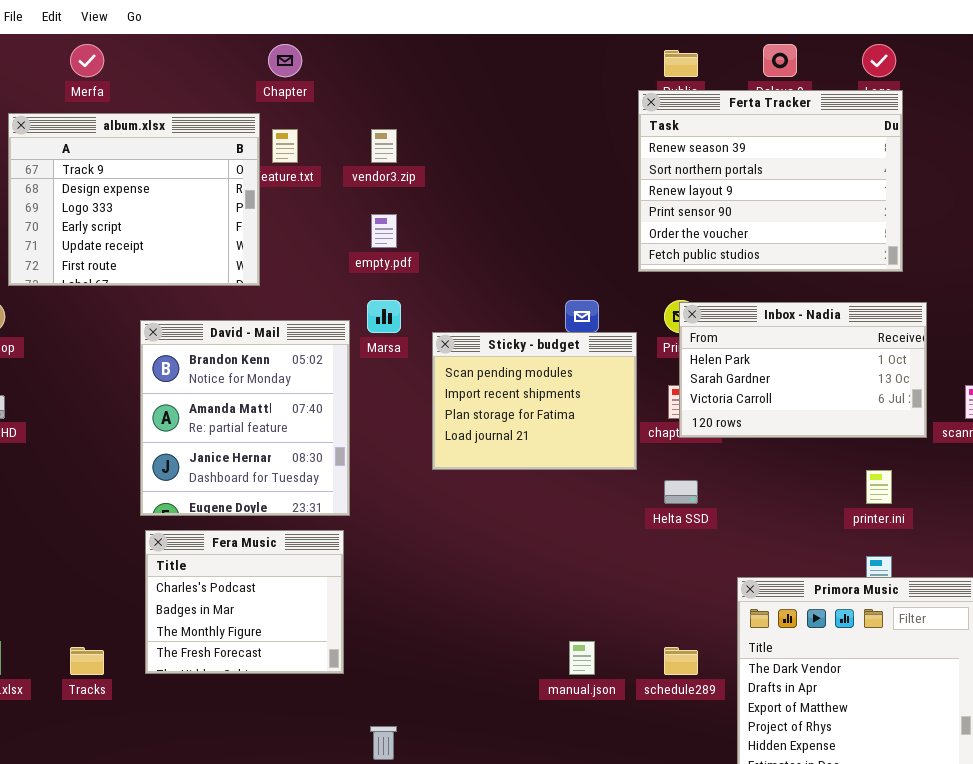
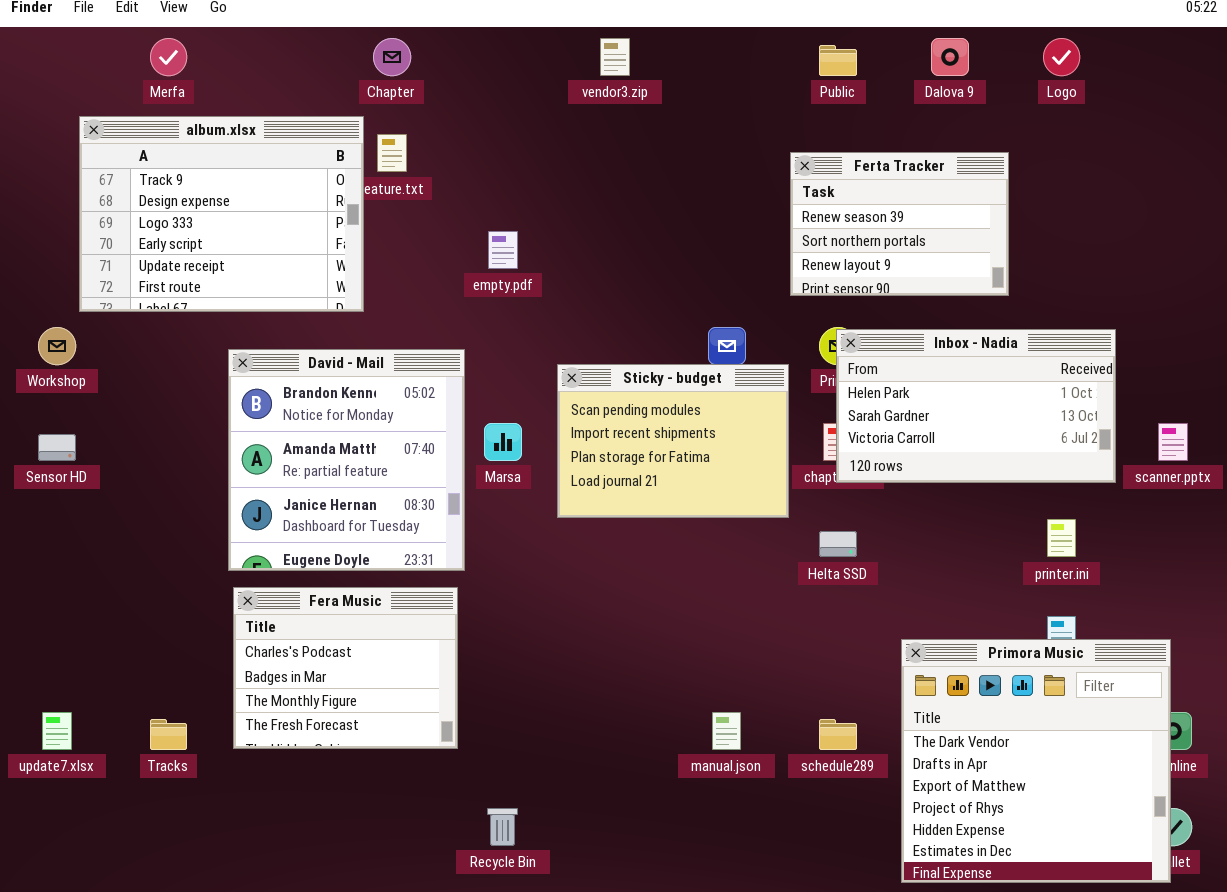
Ferta Tracker: [638,90,903,272] -> [790,152,1009,296], resized
vendor3.zip: [371,129,397,163] -> [600,38,630,76], moved
Marsa: [367,300,401,333] -> [484,423,522,461], moved

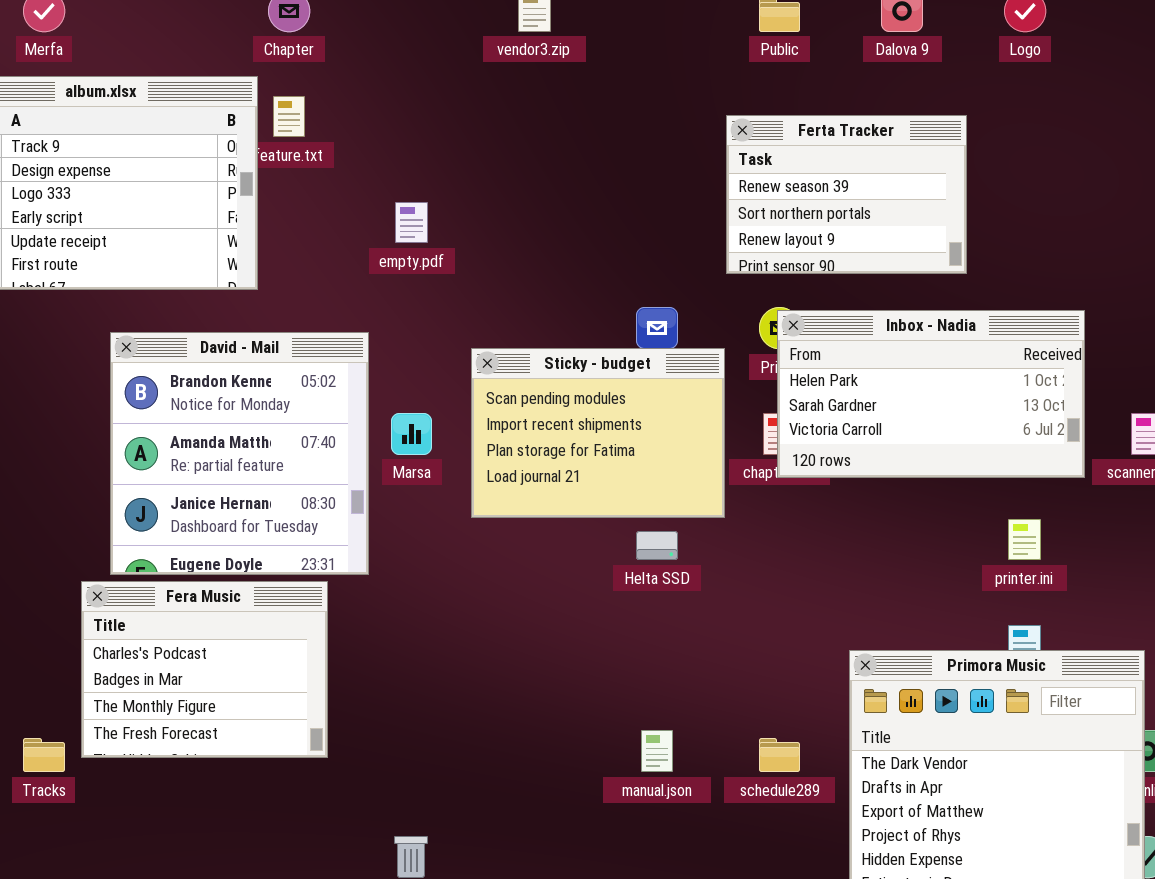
Helta SSD: [819,531,857,557] -> [636,531,678,560], moved
Fera Music: [233,587,458,749] -> [81,581,328,758], moved

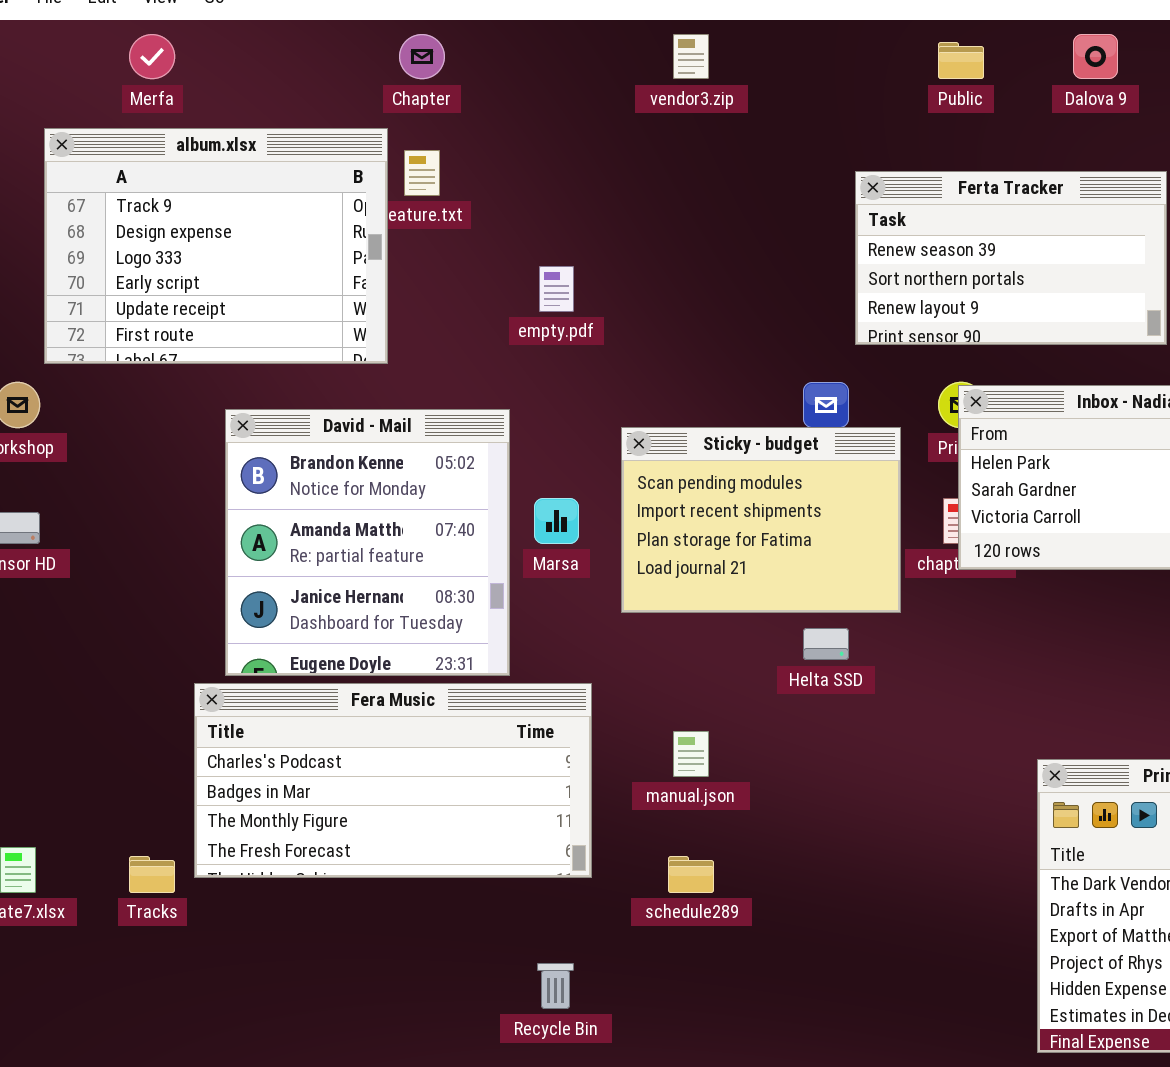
Ferta Tracker: [726,115,967,274] -> [855,171,1167,345], resized
Fera Music: [81,581,328,758] -> [194,683,592,878], resized
manual.json: [641,730,673,772] -> [673,731,709,777], moved
schedule289: [759,738,800,772] -> [668,856,714,893], moved

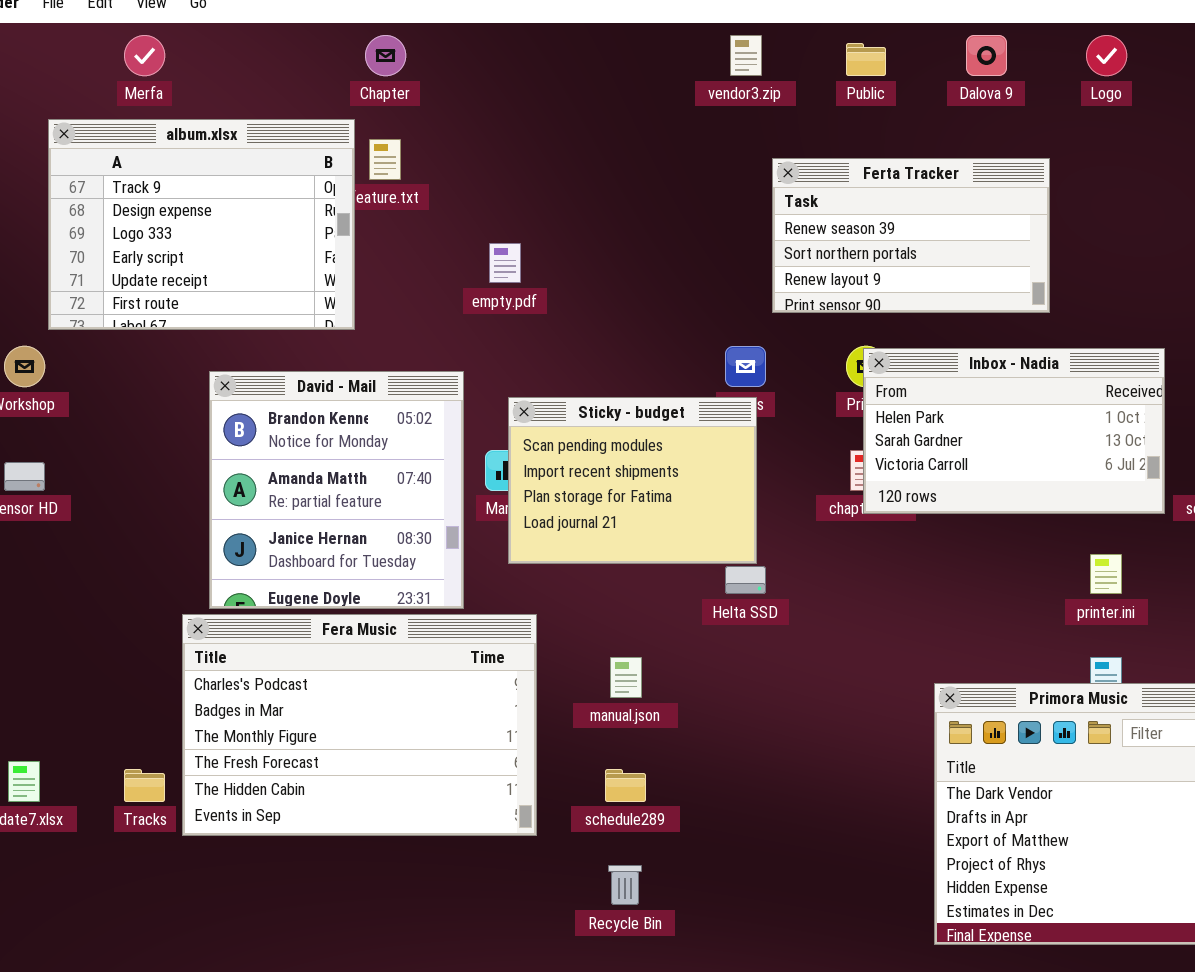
vendor3.zip: [673,34,709,79] -> [730,35,762,76], moved
Sticky - budget: [621,427,901,613] -> [508,397,757,564], moved
Fera Music: [194,683,592,878] -> [182,614,537,836], resized
Recycle Bin: [537,963,574,1009] -> [608,865,642,905], moved

